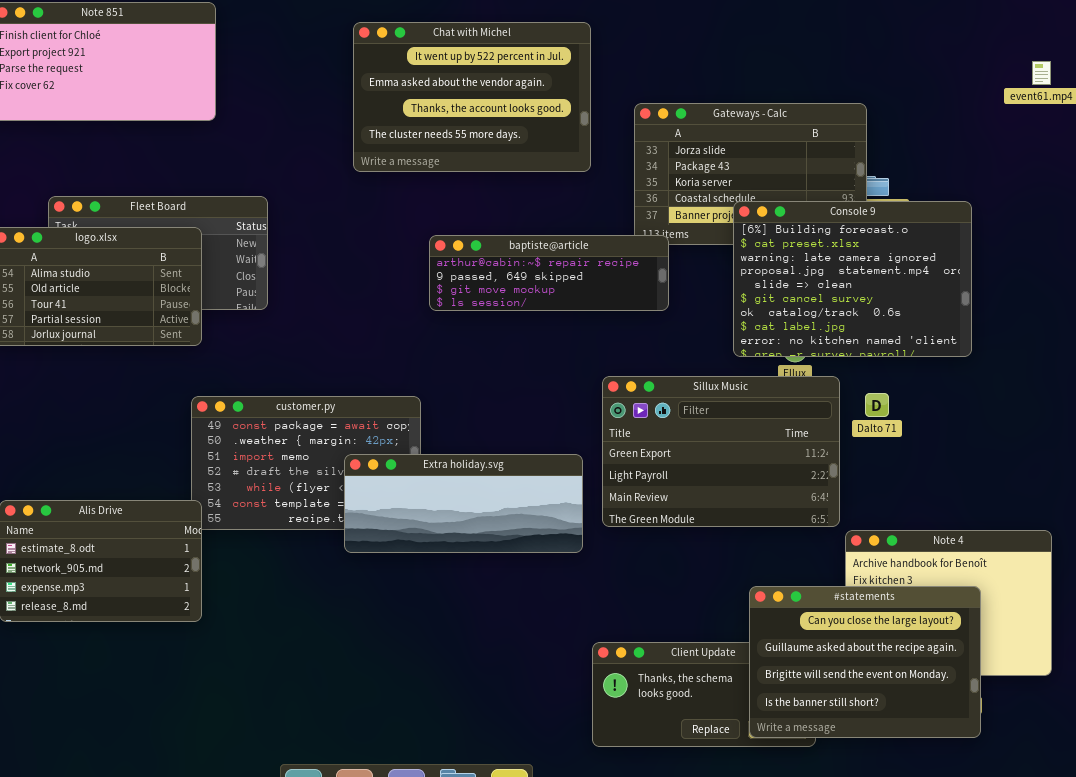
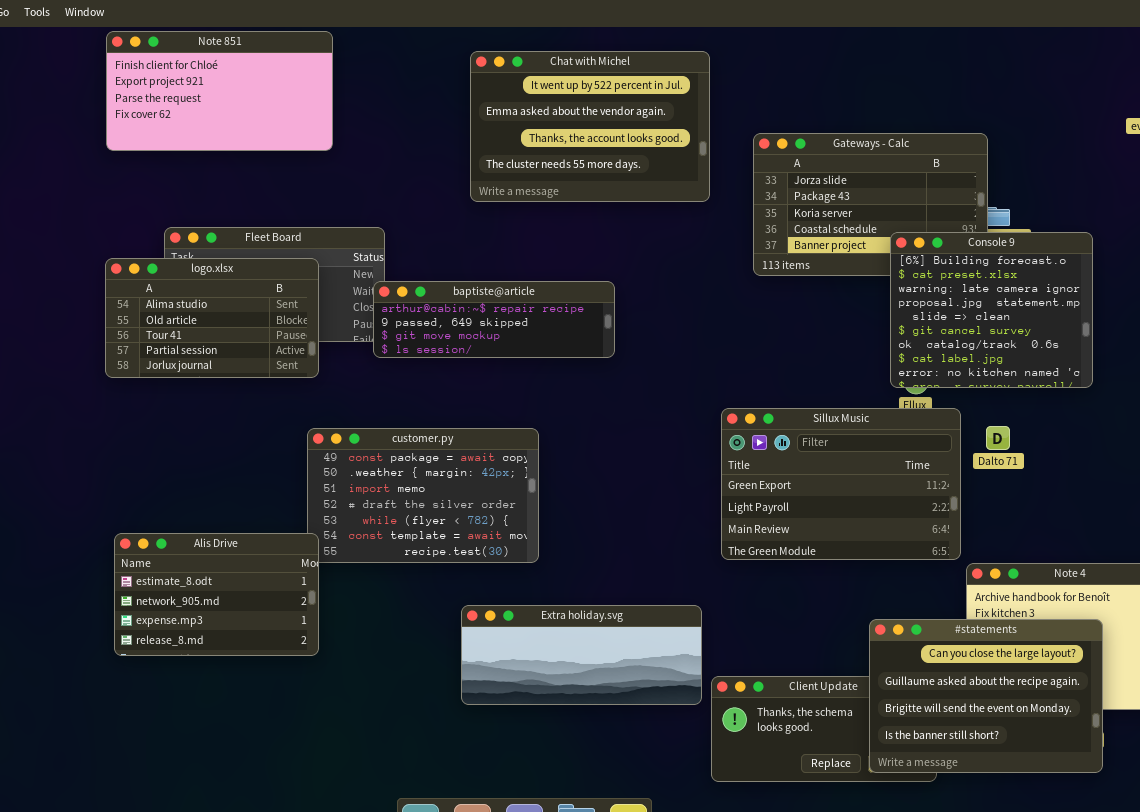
Console 9: [733,201,972,357] -> [890,232,1093,388], resized
baptiste@article: [429,235,669,311] -> [373,281,615,358], moved
Extra holiday.svg: [344,454,583,553] -> [461,605,702,705], moved

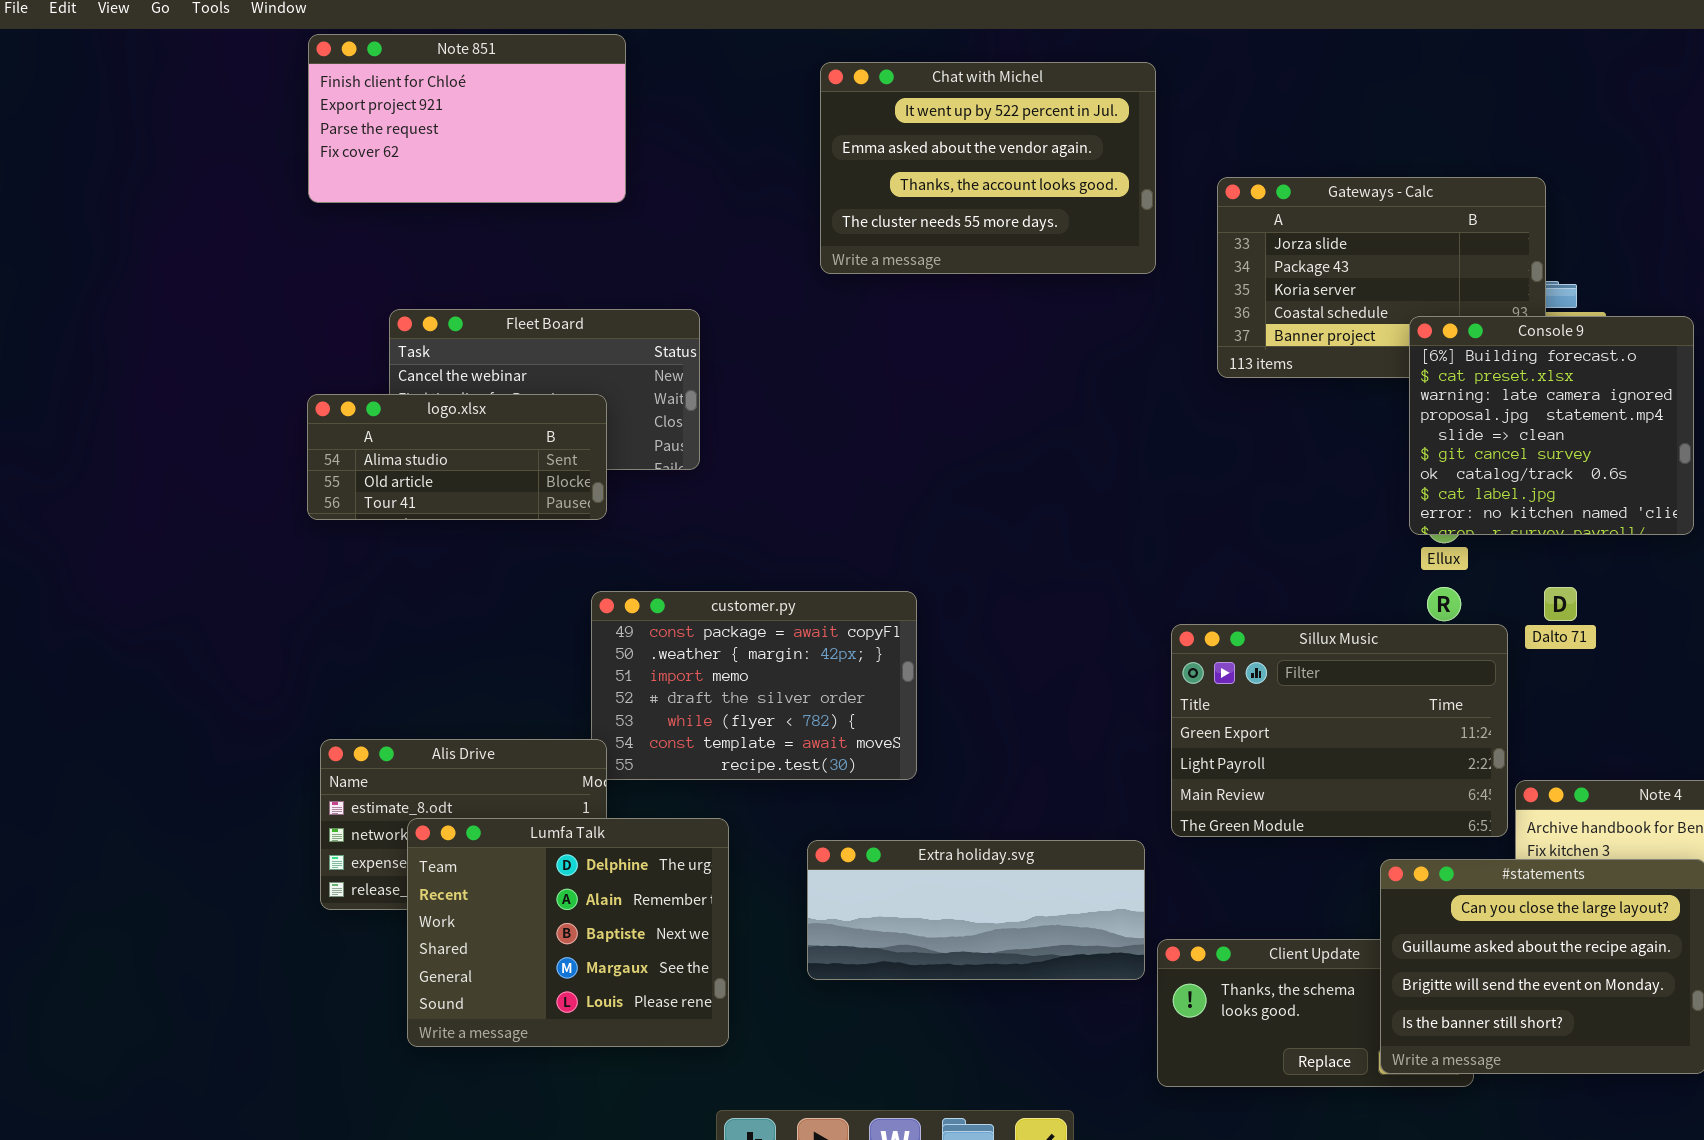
logo.xlsx: [105,258,319,378] -> [307,394,607,520], resized
baptiste@article: [373,281,615,358] -> none, closed
Sillux Music: [721,408,961,560] -> [1171,624,1508,837], moved
Lumfa Talk: none -> [407,818,729,1047], opened

